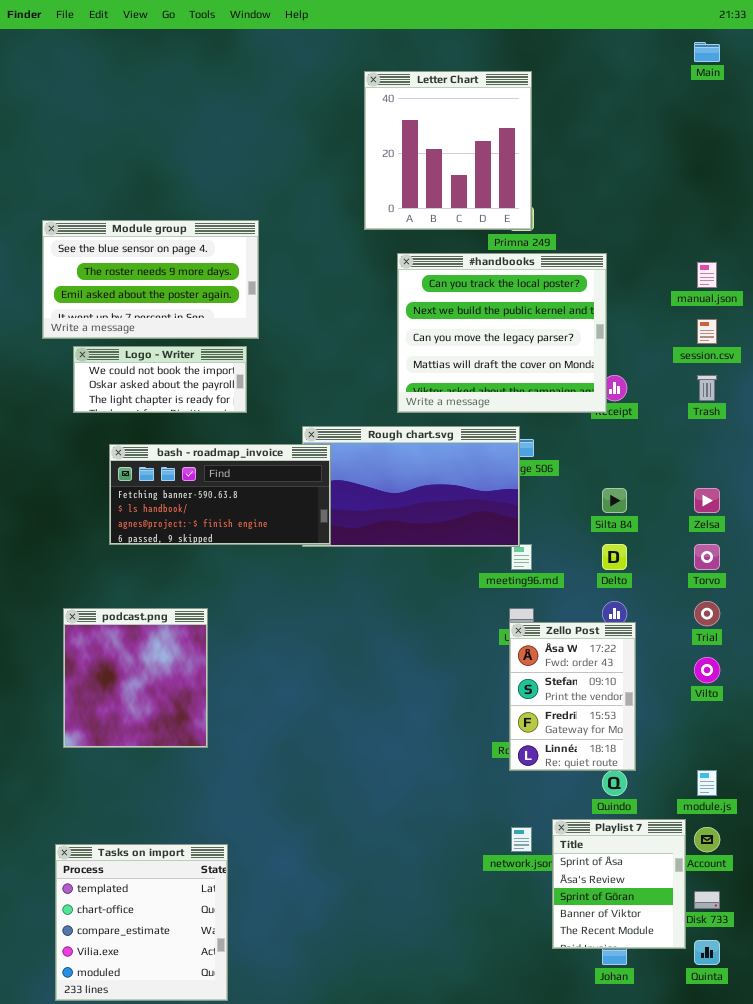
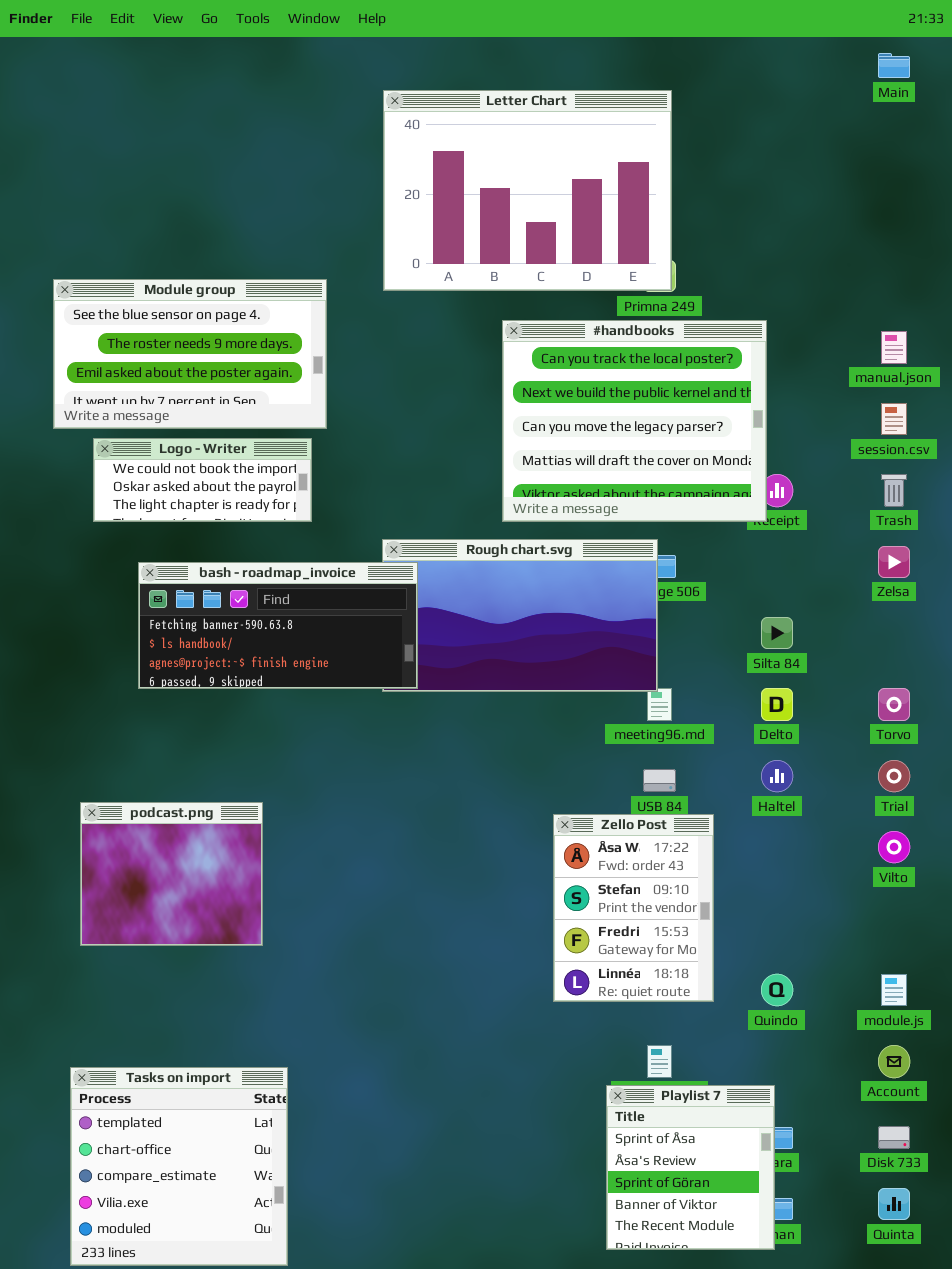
Letter Chart: [364,71,532,230] -> [383,90,672,291], resized
Zelsa: [694,488,720,513] -> [878,546,910,578], moved
podcast.png: [63,608,208,748] -> [80,802,263,946], resized
Zello Post: [509,622,636,771] -> [553,814,714,1002], moved
Playlist 7: [552,819,686,949] -> [606,1085,775,1250], moved

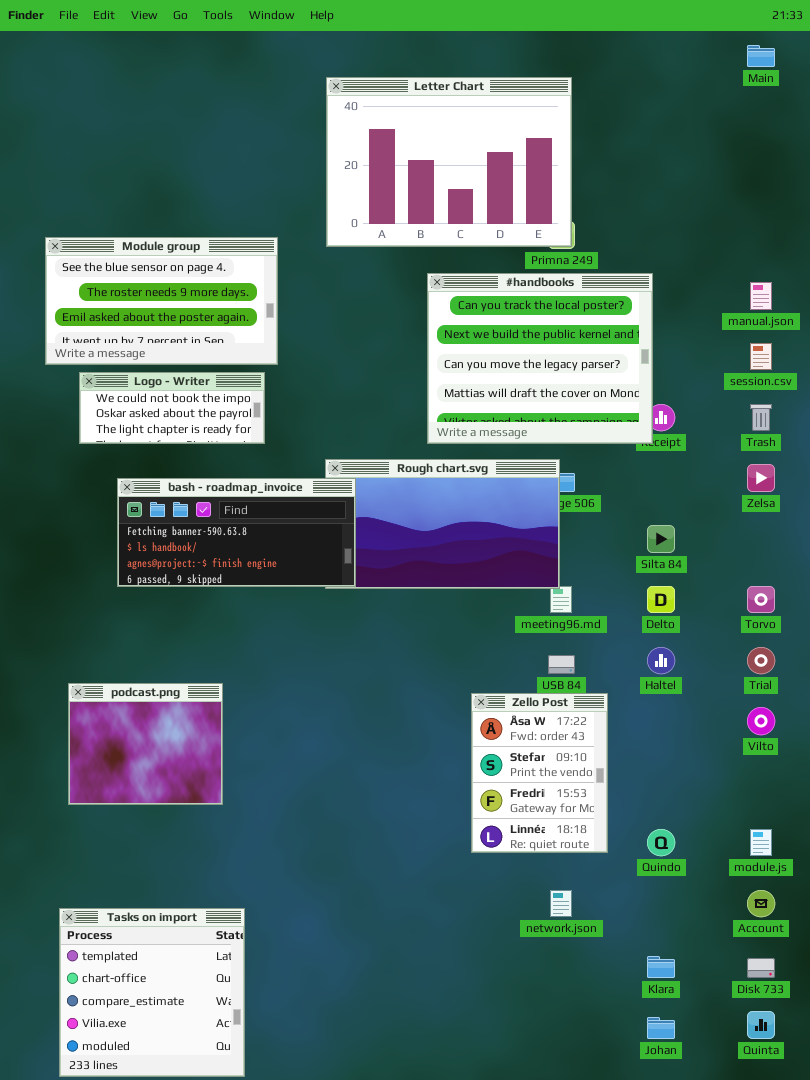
Playlist 7: [606,1085,775,1250] -> none, closed

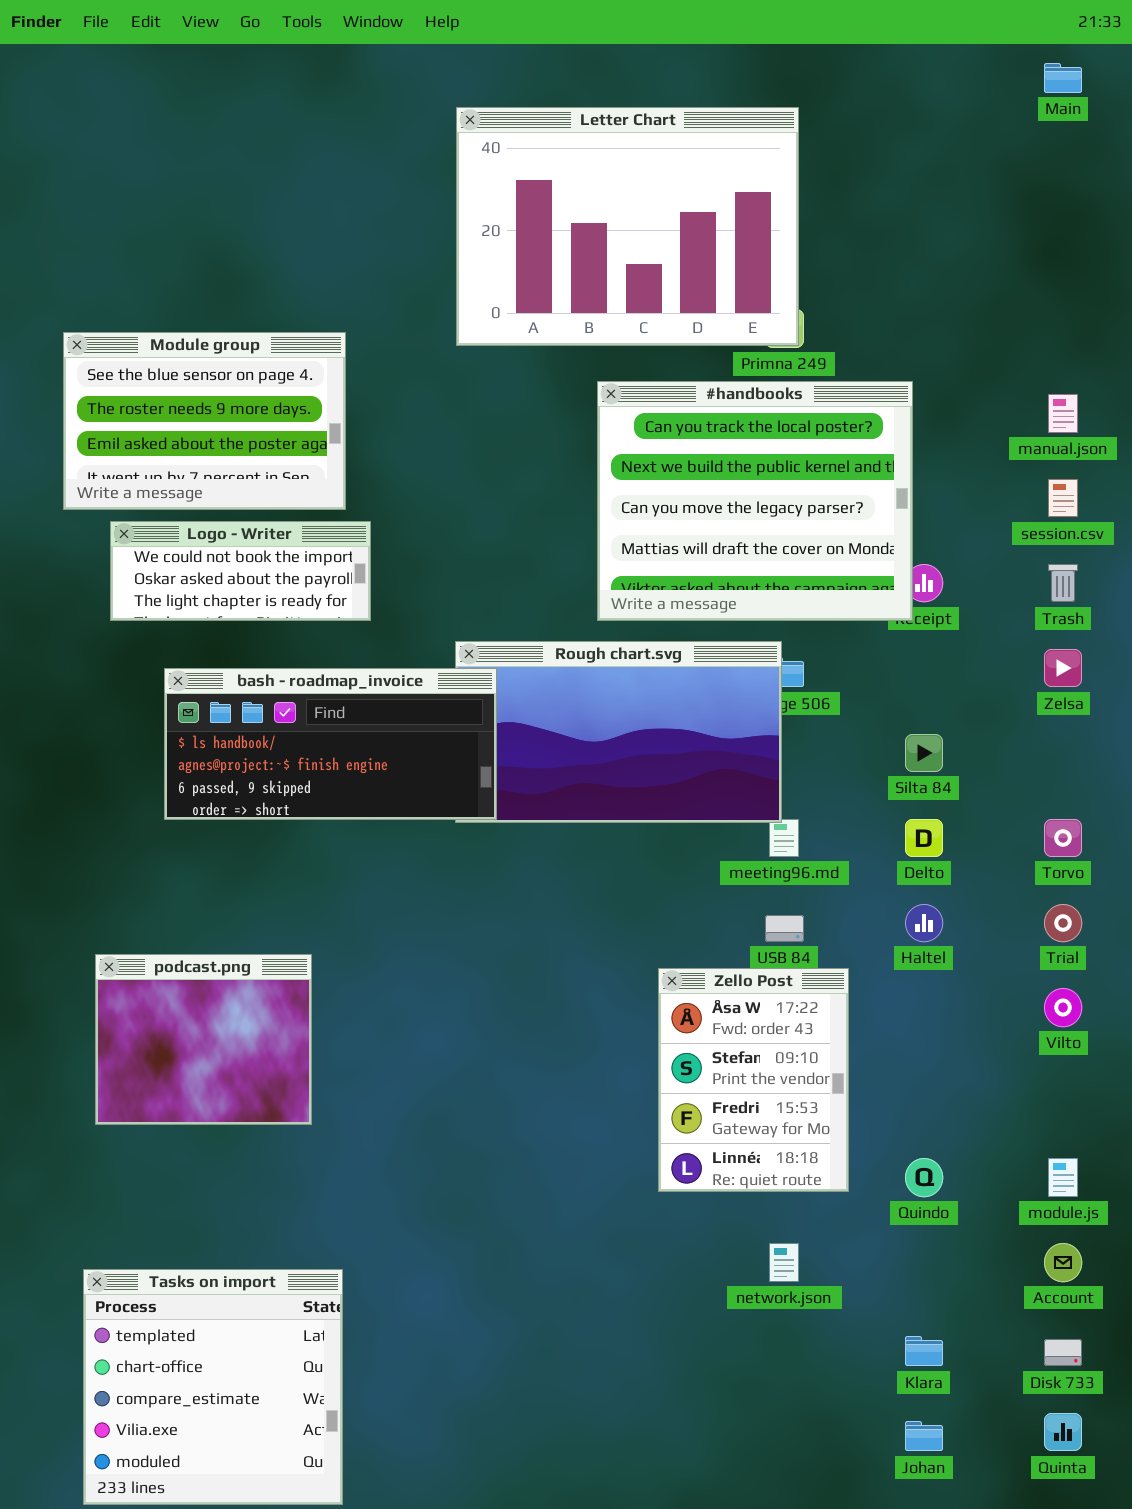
Module group: [45,237,278,365] -> [63,332,346,510], resized
bash - roadmap_invoice: [117,478,356,587] -> [164,668,497,820], scrolled down 1 row

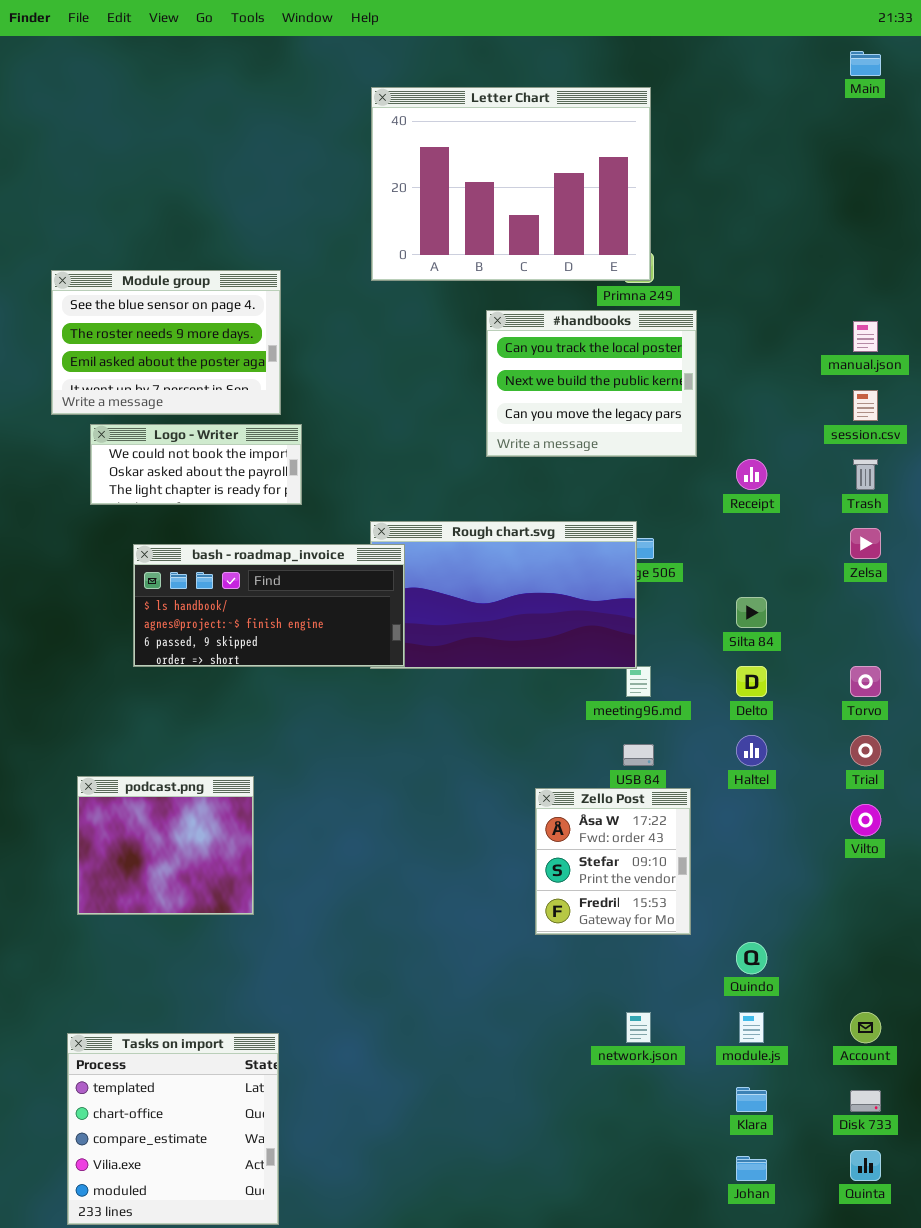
#handbooks: [597,381,913,621] -> [486,310,697,457], resized
Zello Post: [658,968,849,1192] -> [535,788,691,935], resized
module.js: [1048,1158,1078,1197] -> [739,1012,764,1043], moved

